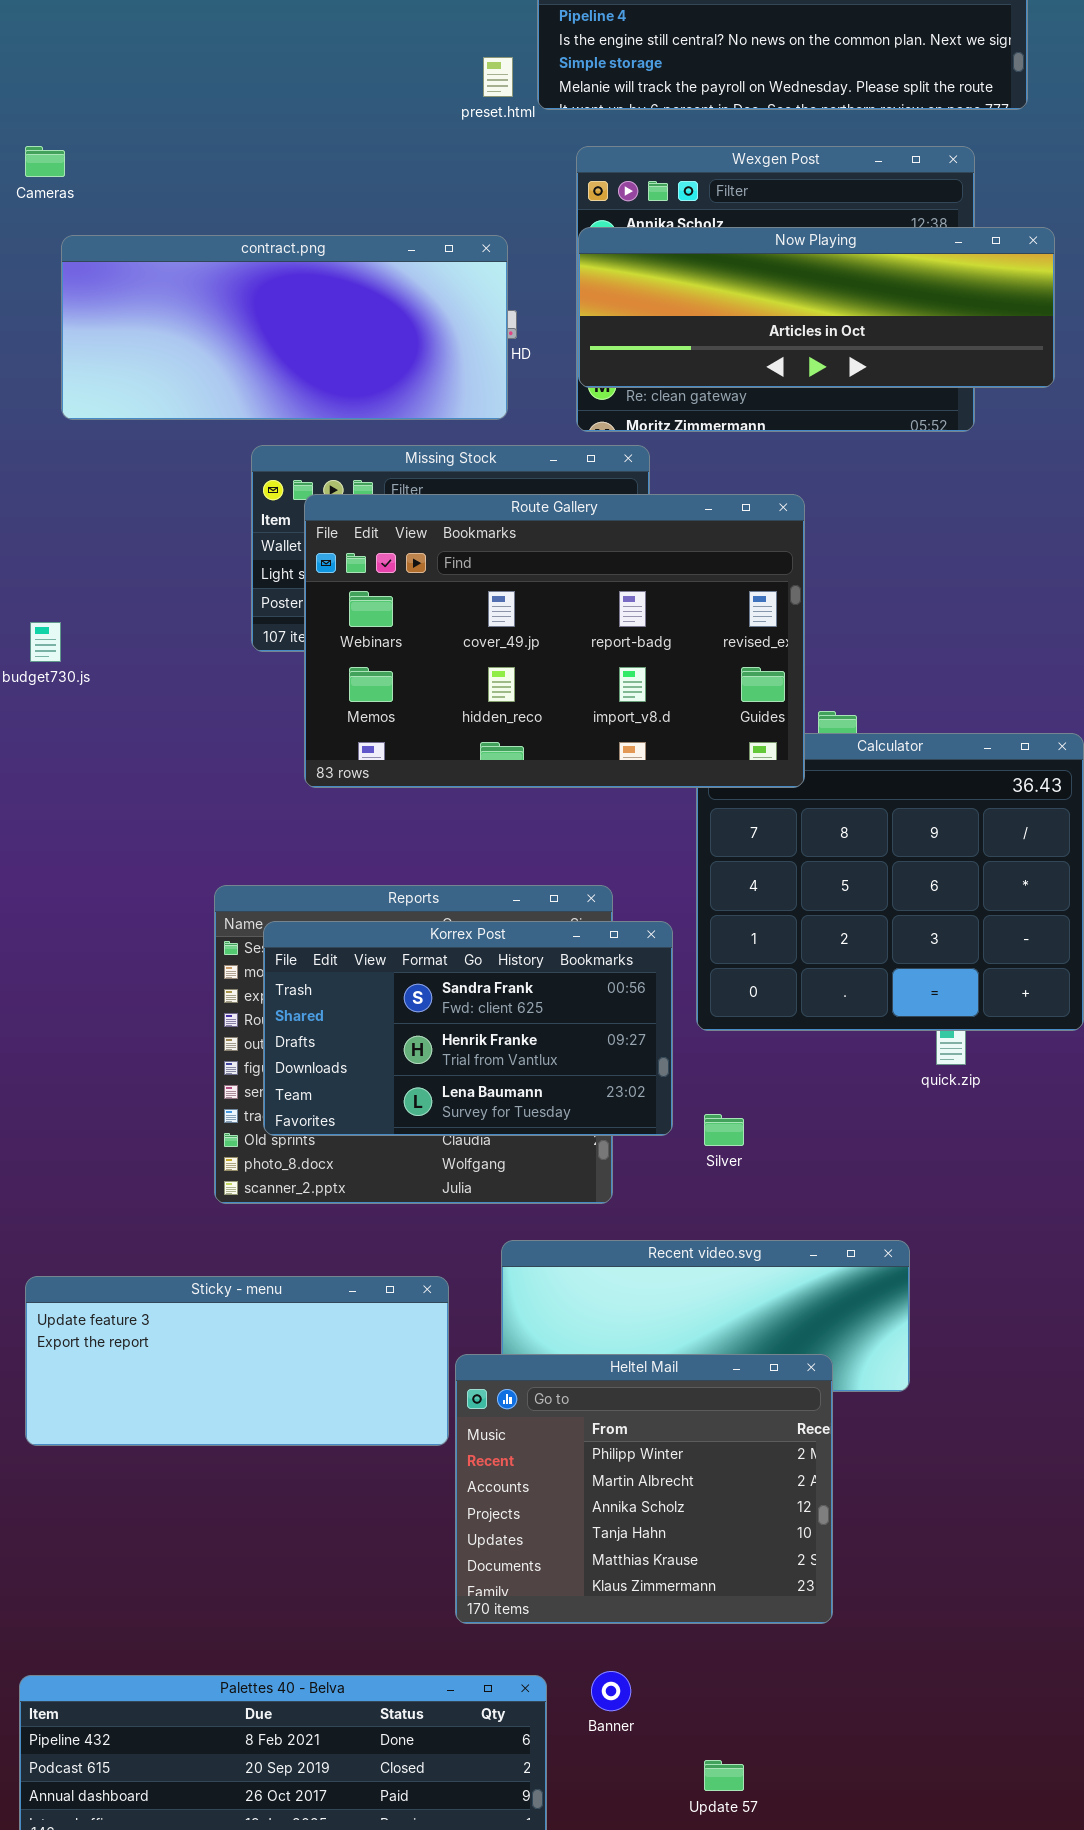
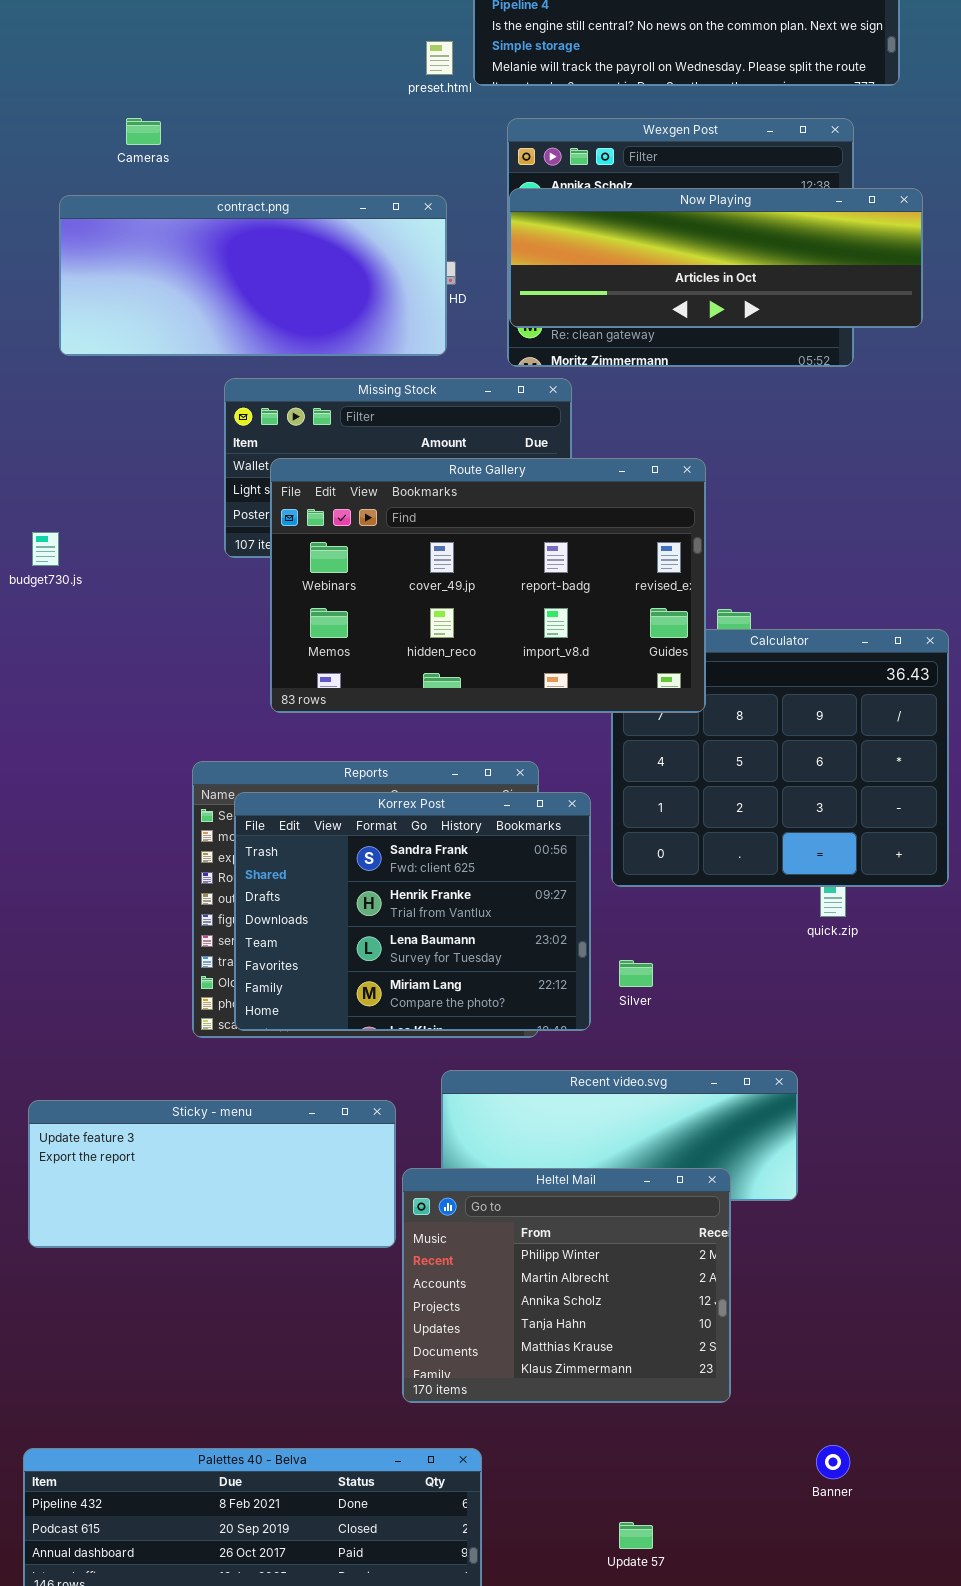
Cameras: [25,146,65,177] -> [126,118,161,145], moved
Route Gallery: [304,494,805,788] -> [270,458,706,713], moved
Korrex Post: [263,921,673,1136] -> [234,792,591,1031], resized
Banner: [591,1671,631,1711] -> [816,1445,850,1479], moved

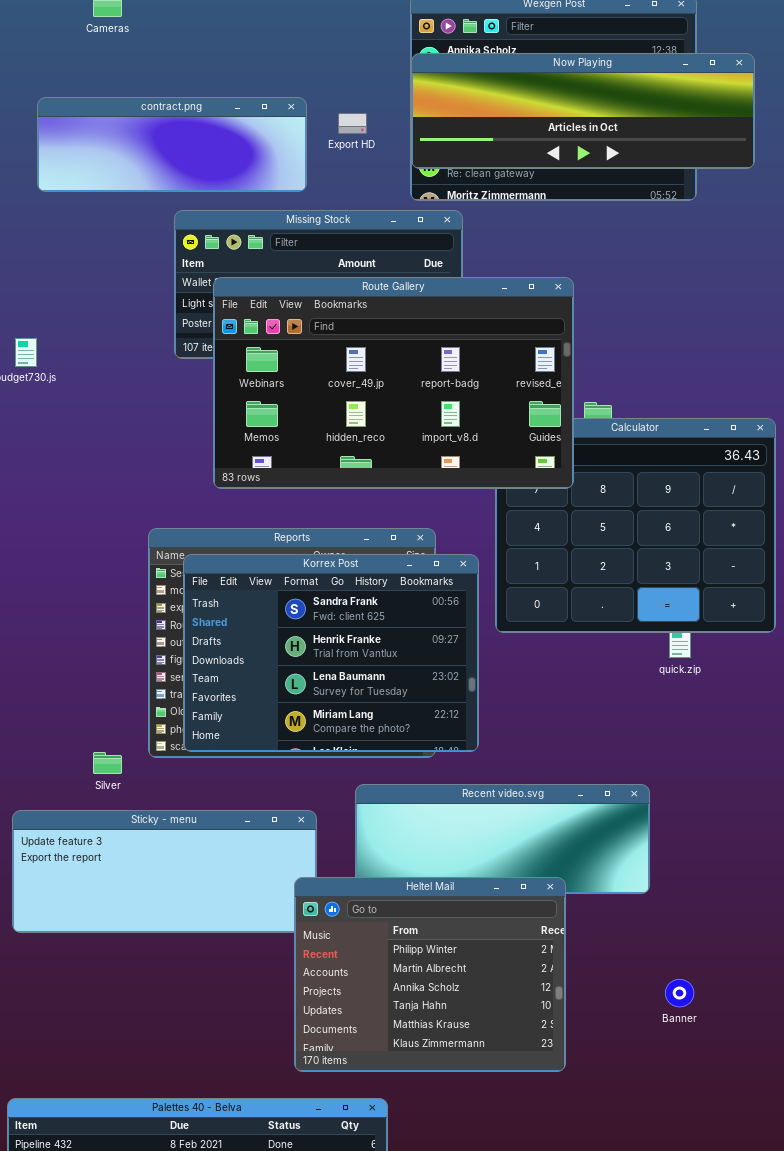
contract.png: [59,195,447,356] -> [37,97,307,192], resized
Silver: [619,960,653,987] -> [93,752,122,774], moved
Heltel Mail: [402,1168,731,1403] -> [294,877,566,1072], moved
Banner: [816,1445,850,1479] -> [665,979,694,1007], moved

